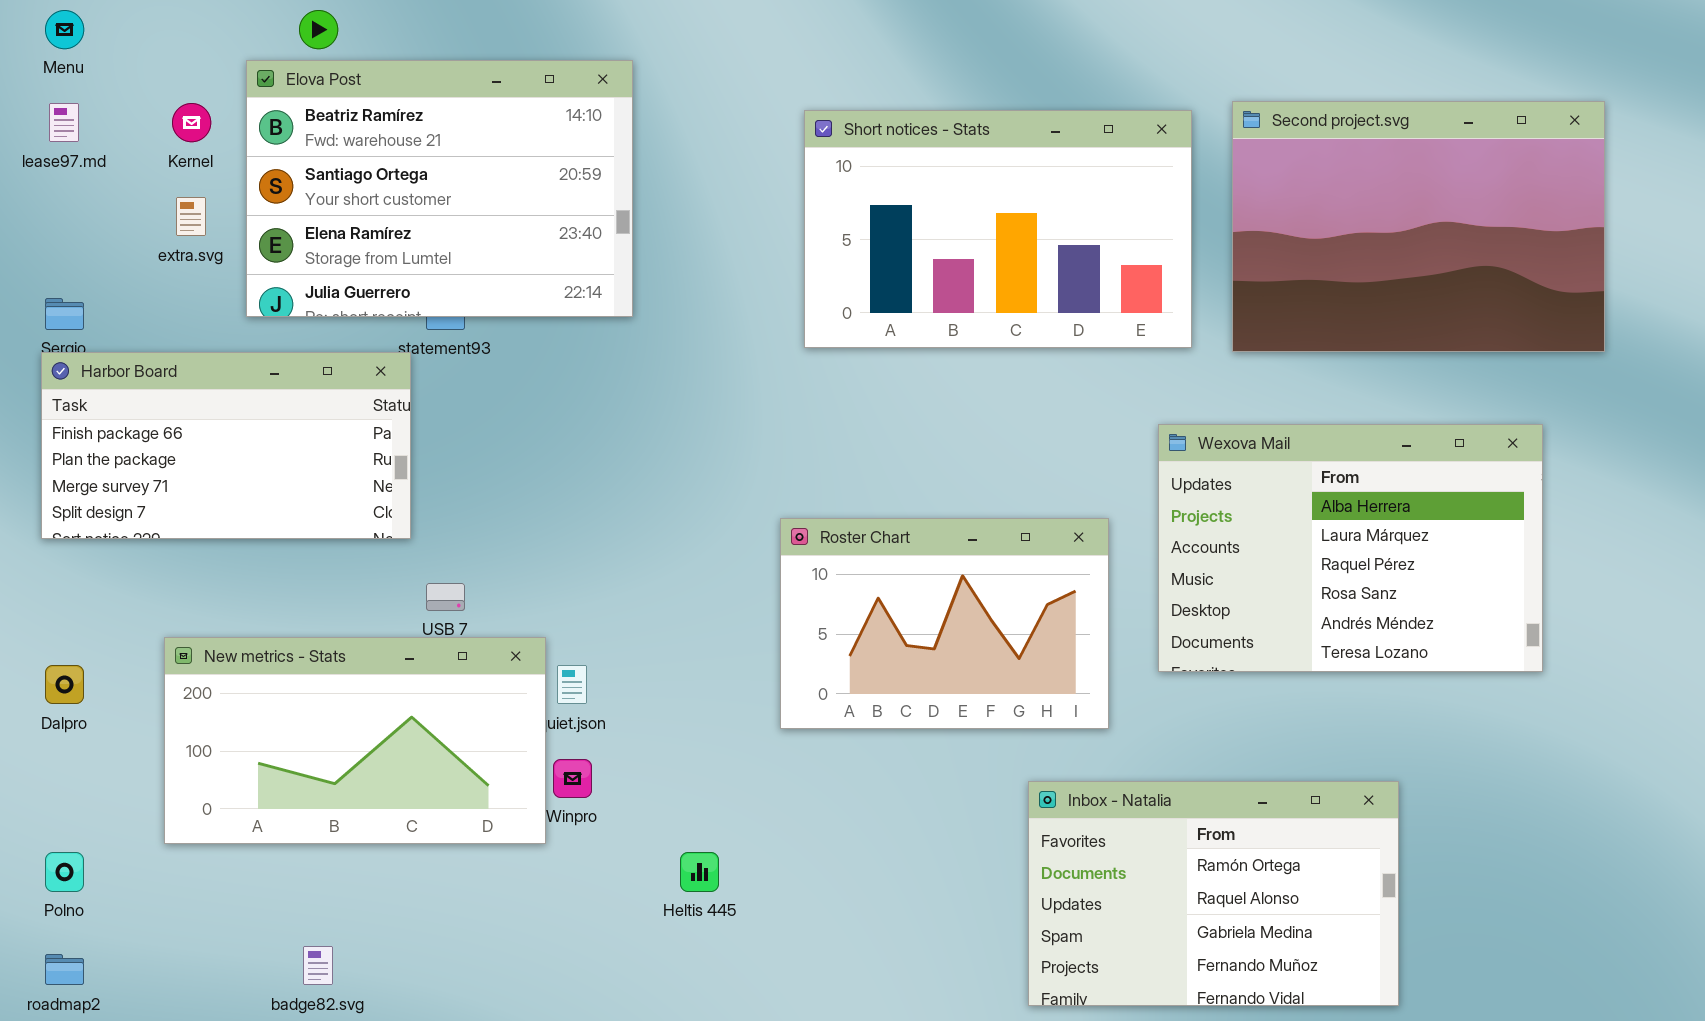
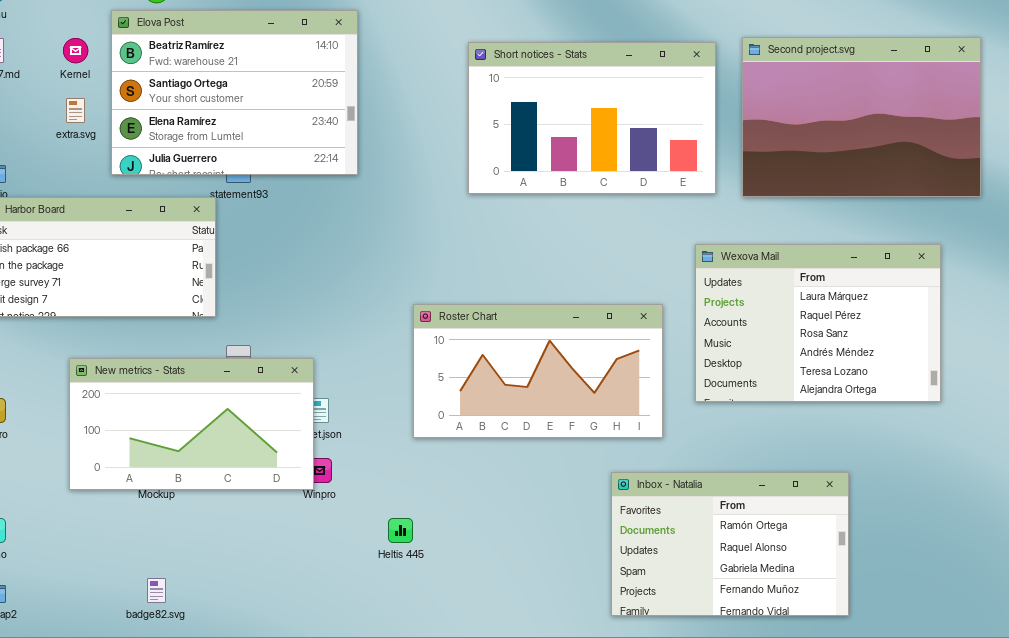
Wexova Mail: [1158,424,1543,672] -> [695,244,941,402], scrolled down 1 row
Roster Chart: [780,518,1109,729] -> [413,304,663,438], resized
New metrics - Stats: [164,637,546,844] -> [69,358,314,490], moved

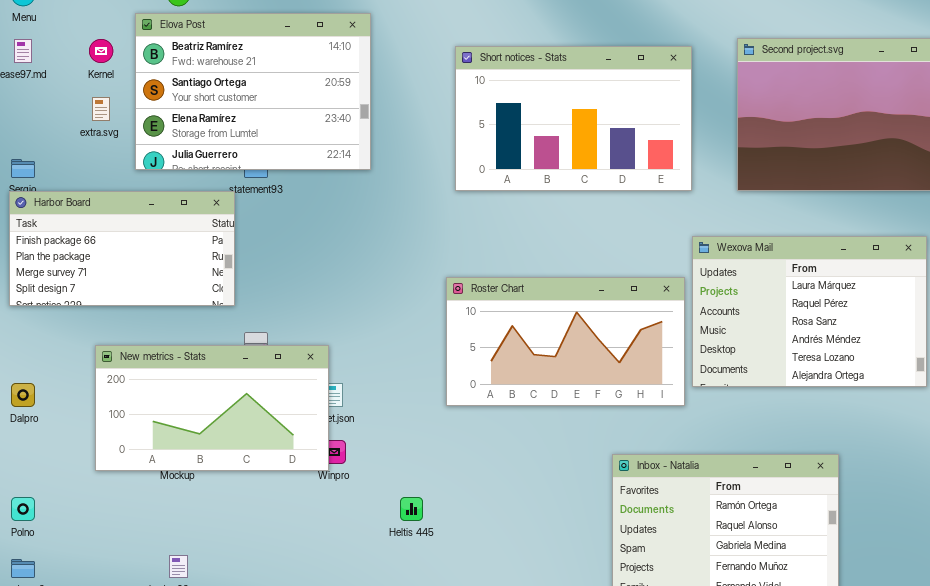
Short notices - Stats: [468,42,716,194] -> [455,46,692,191], moved
Roster Chart: [413,304,663,438] -> [446,277,685,406], moved

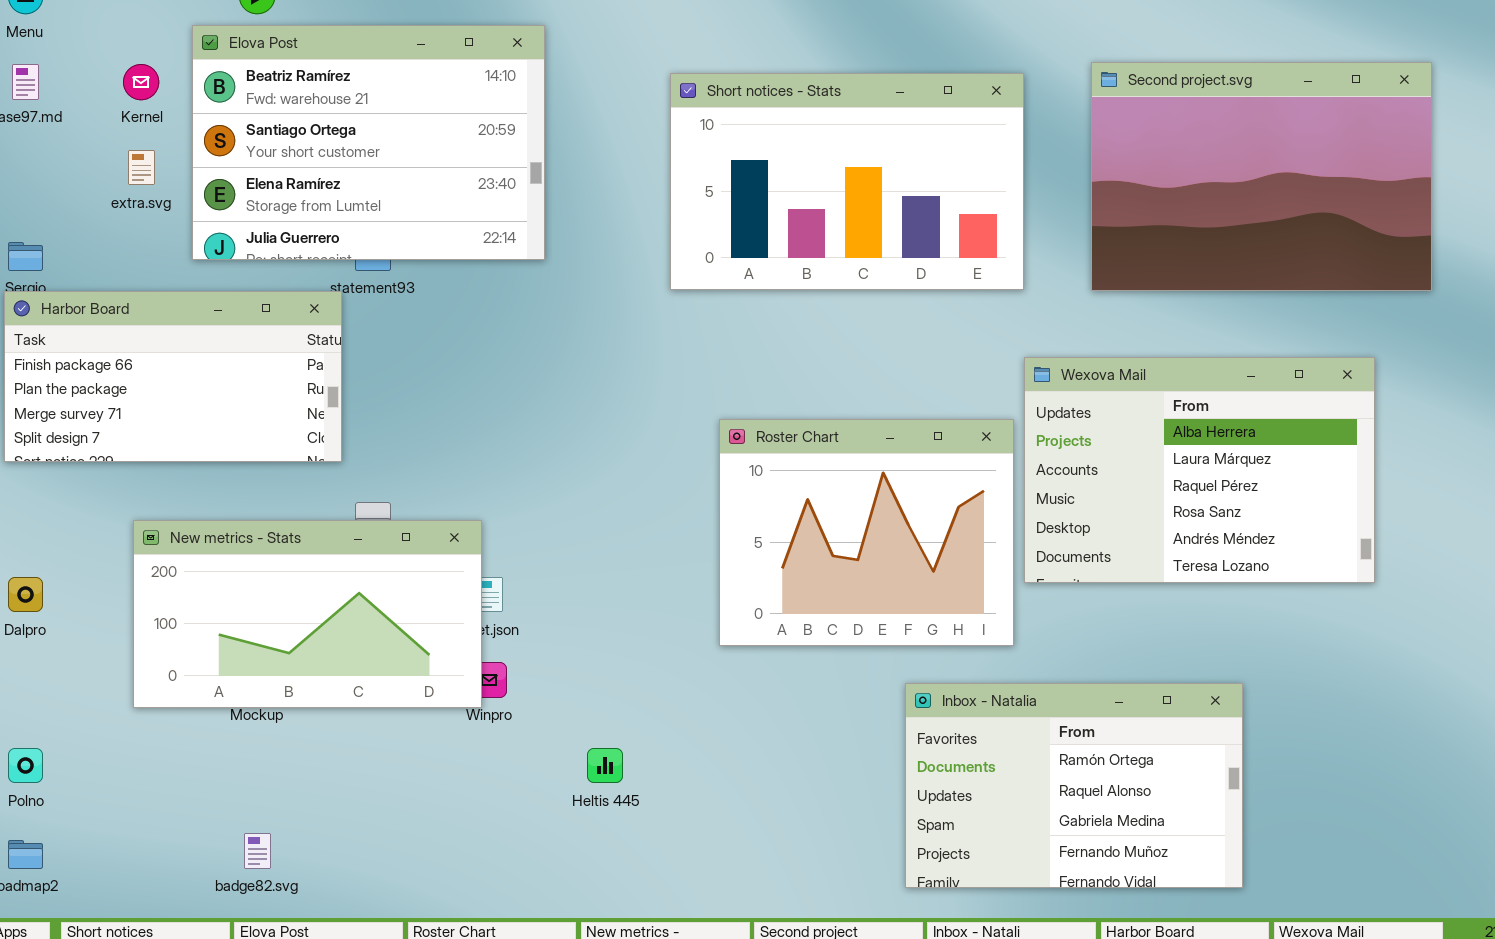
Wexova Mail: [692,236,927,387] -> [1024,357,1375,583], scrolled up 1 row
Roster Chart: [446,277,685,406] -> [719,419,1014,646], resized

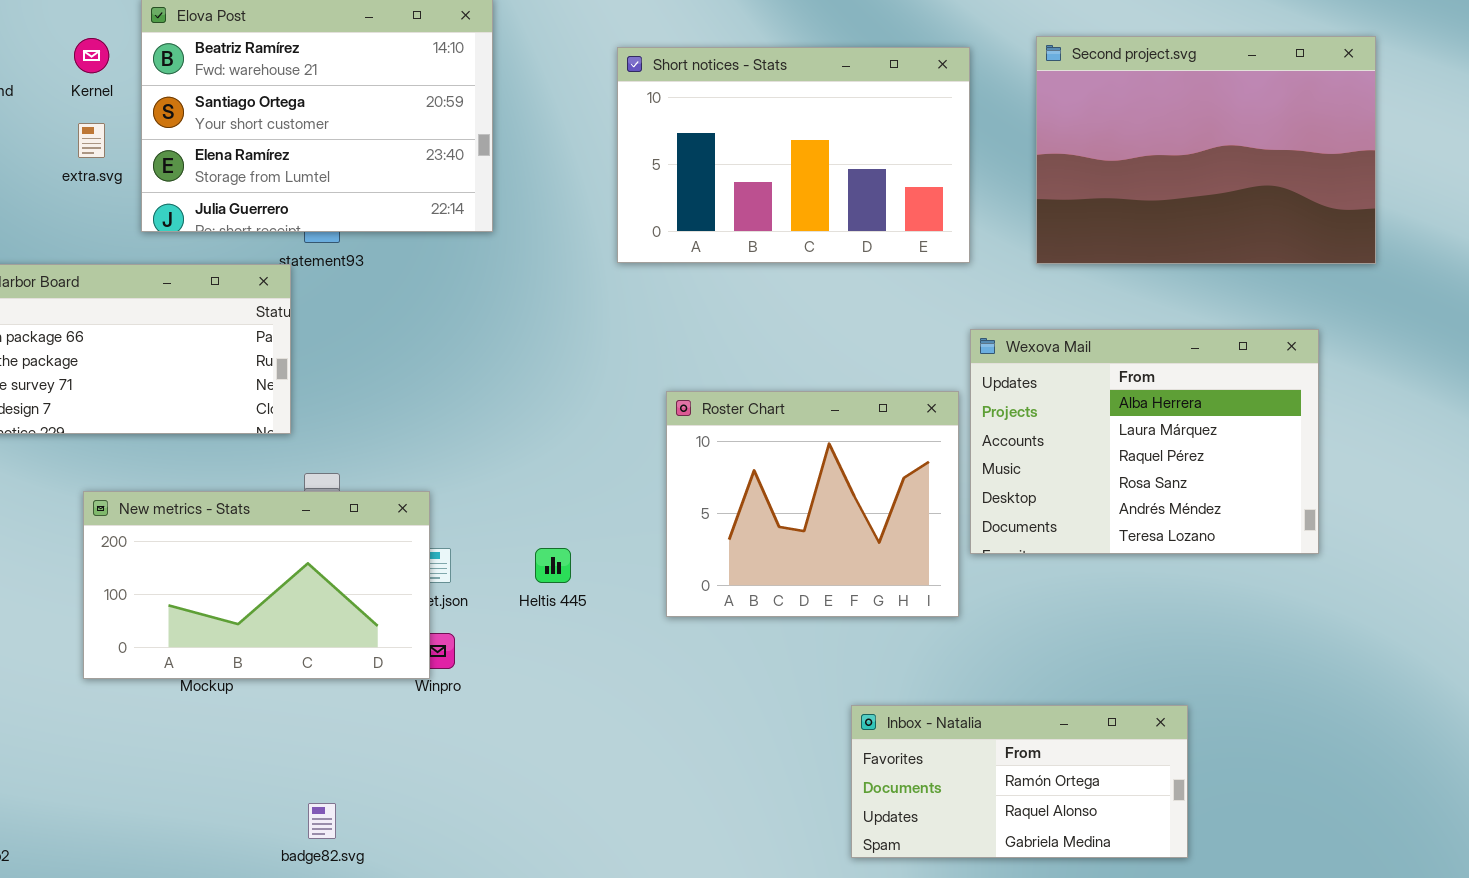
Inbox - Natalia: [905,683,1243,888] -> [851,705,1188,858], resized
Heltis 445: [587,748,623,783] -> [535,548,571,583], moved
badge82.svg: [244,833,271,869] -> [308,803,336,839], moved

